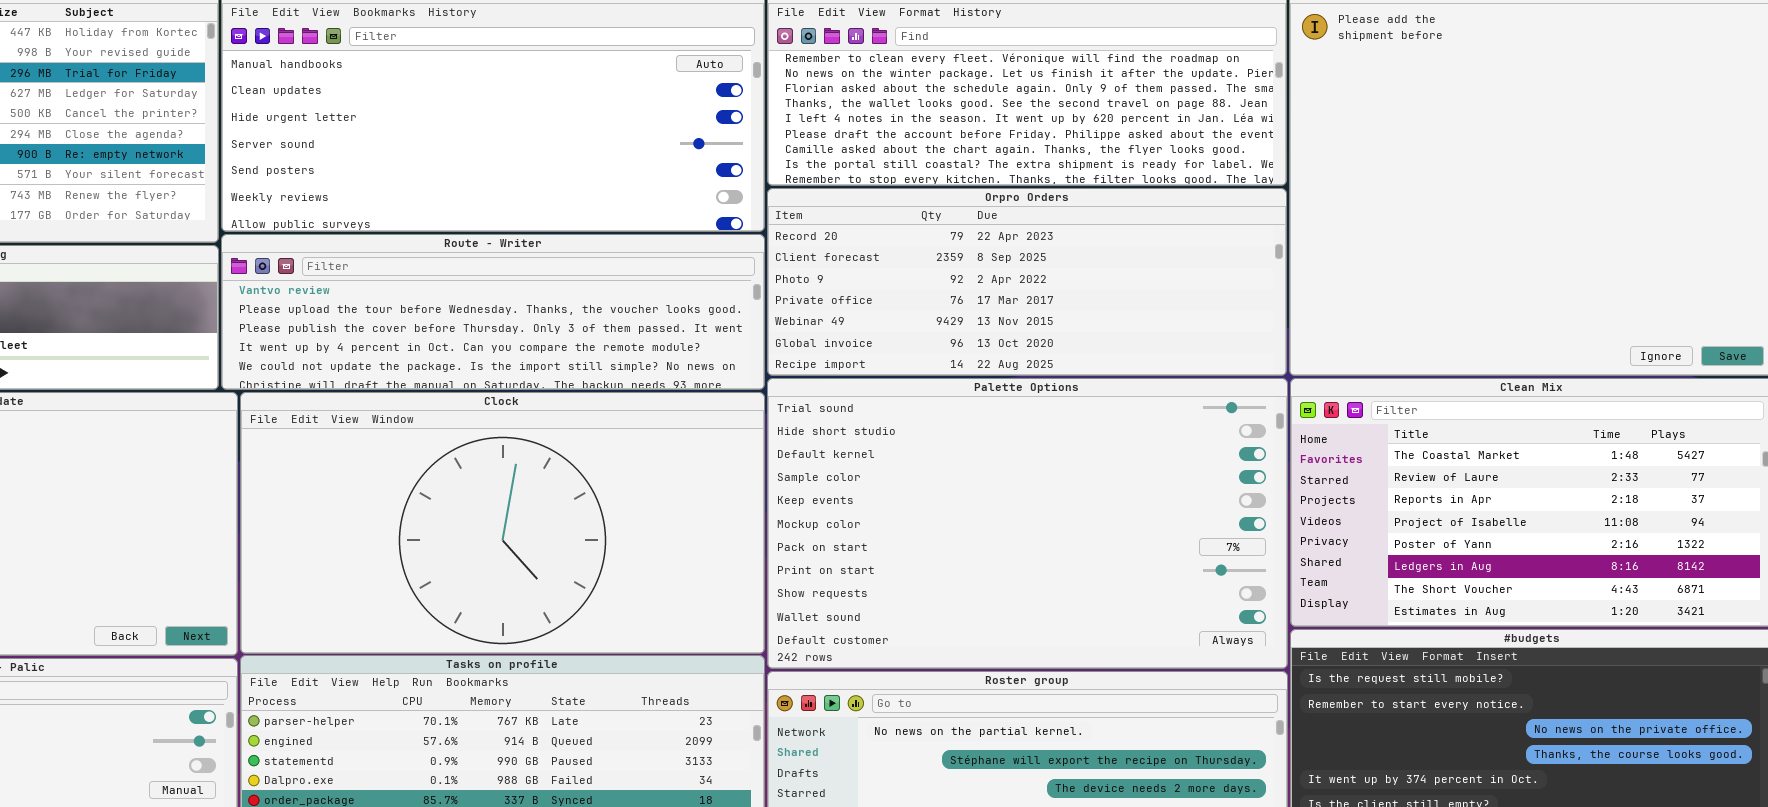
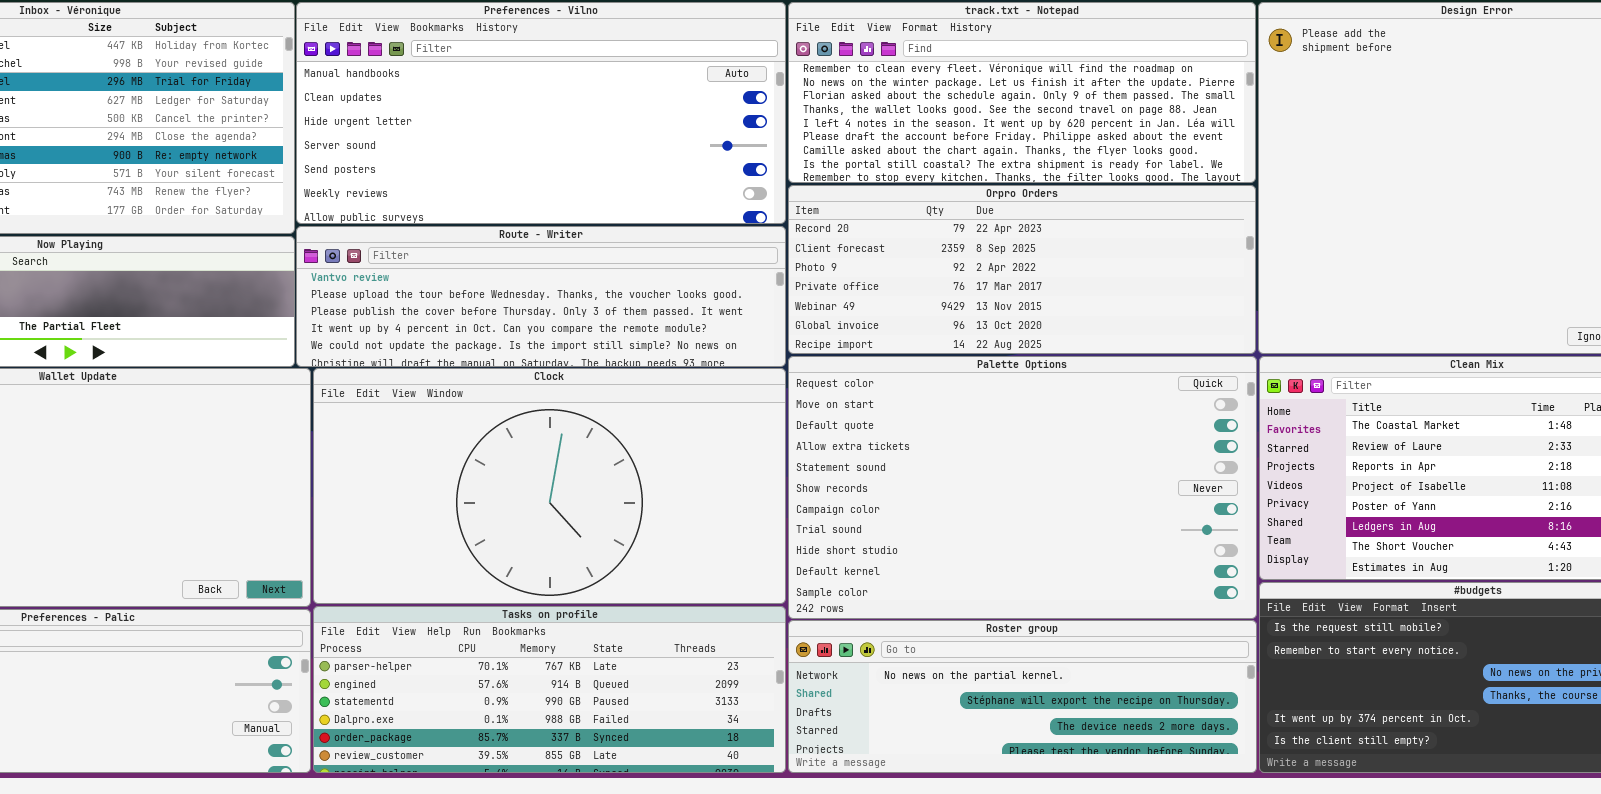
Palette Options: [767,378,1288,669] -> [788,356,1257,619], scrolled up 7 rows

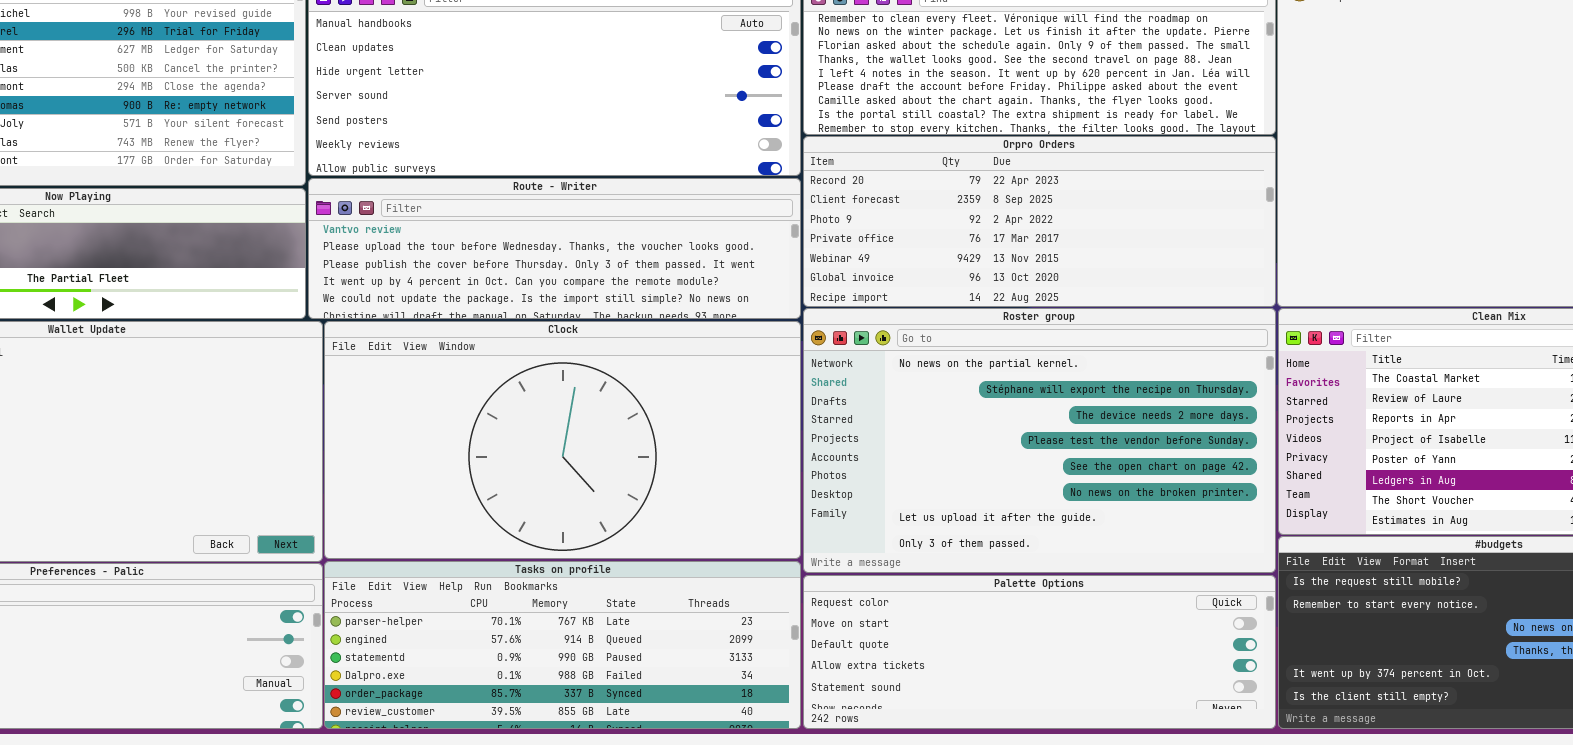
Palette Options: [788,356,1257,619] -> [803,575,1276,729], moved, resized
Roster group: [788,620,1257,773] -> [803,308,1276,573], moved, resized

